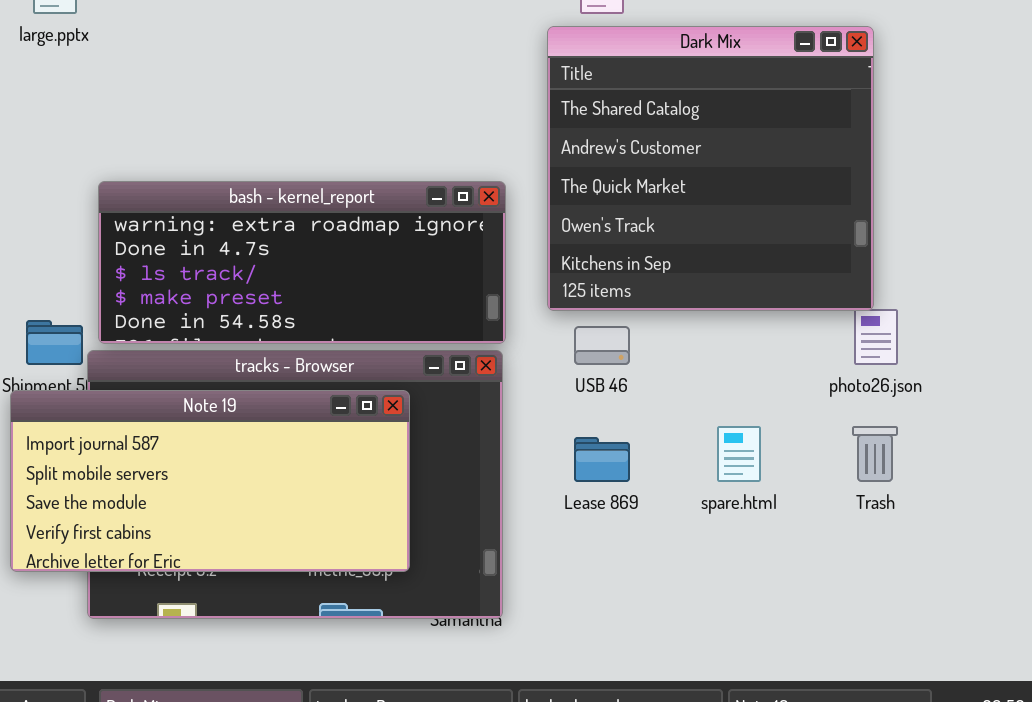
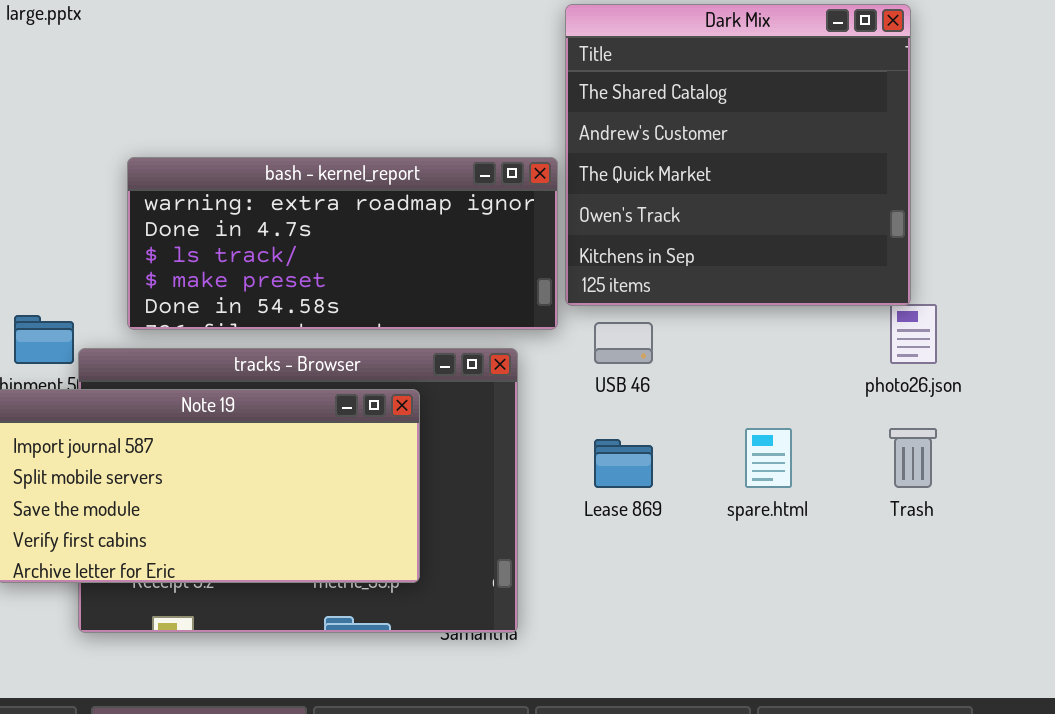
bash - kernel_report: [98,181,506,344] -> [127,157,558,330], moved

